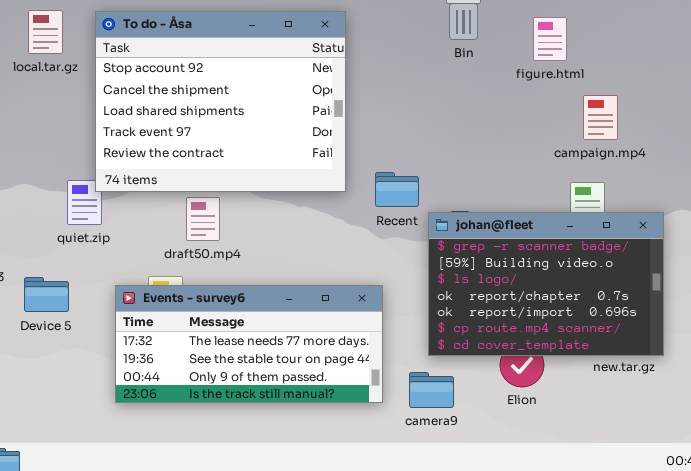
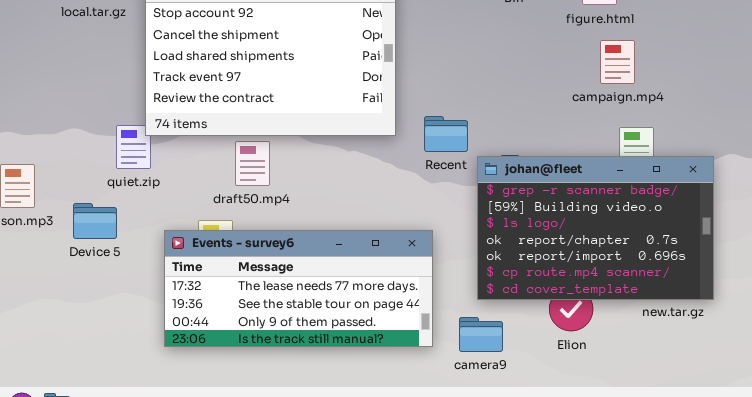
campaign.mp4: [583,95,618,140] -> [600,40,635,84], moved
Device 5: [24,277,69,312] -> [73,203,117,239], moved

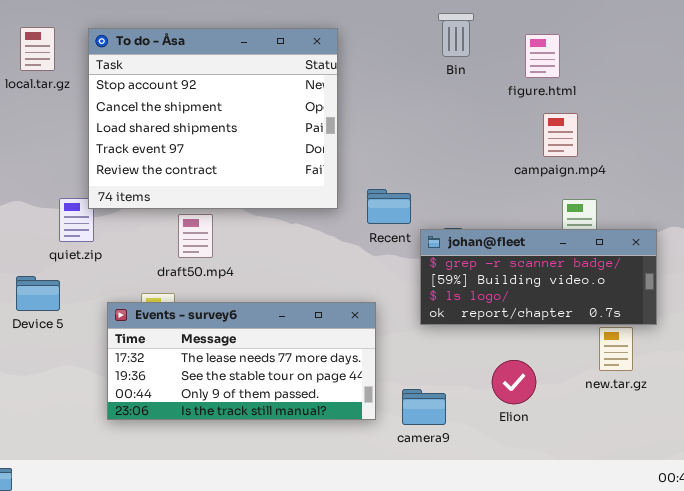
johan@fleet: [477,156,714,300] -> [420,229,657,325], resized

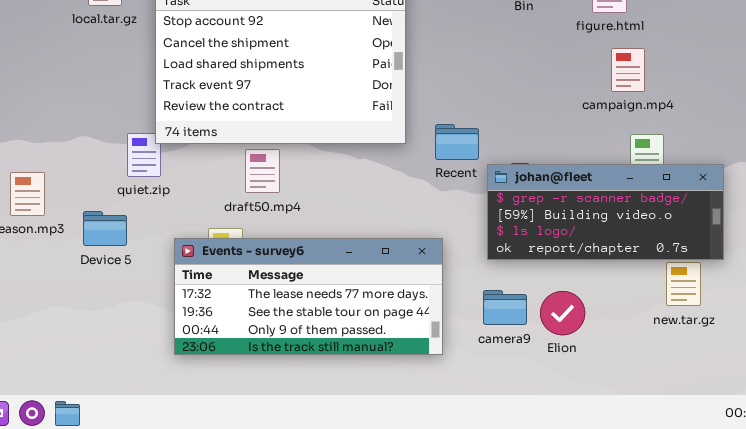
Elion: [492,360,536,404] -> [540,291,585,335], moved
camera9: [402,389,446,425] -> [483,290,527,325], moved

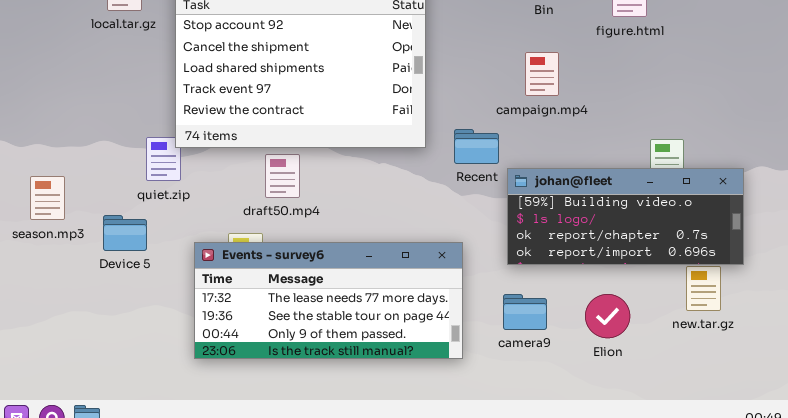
campaign.mp4: [611,48,645,92] -> [525,52,559,96], moved
johan@fleet: [487,164,724,260] -> [507,168,744,265], scrolled down 1 row
Elion: [540,291,585,335] -> [585,294,630,338], moved

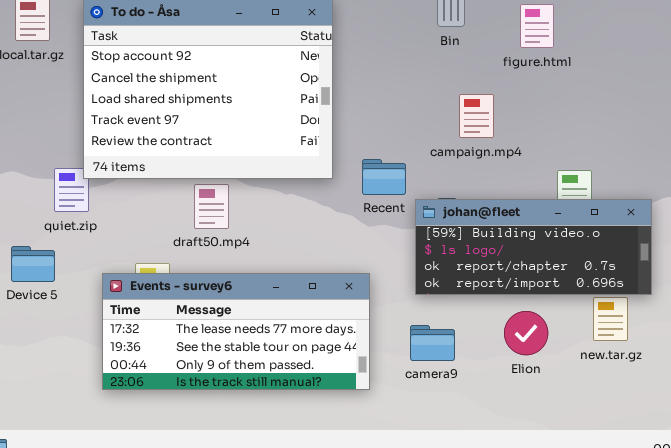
campaign.mp4: [525,52,559,96] -> [459,94,494,138], moved
draft50.mp4: [265,154,300,198] -> [194,184,229,229], moved
Elion: [585,294,630,338] -> [504,311,548,355], moved

